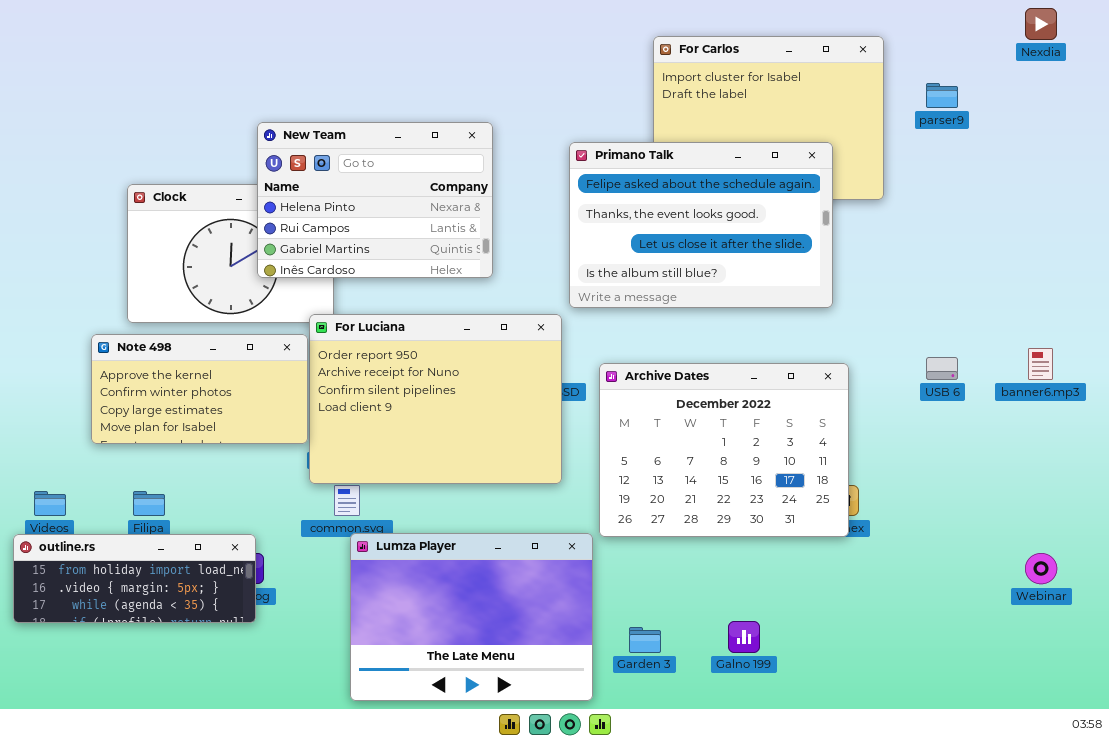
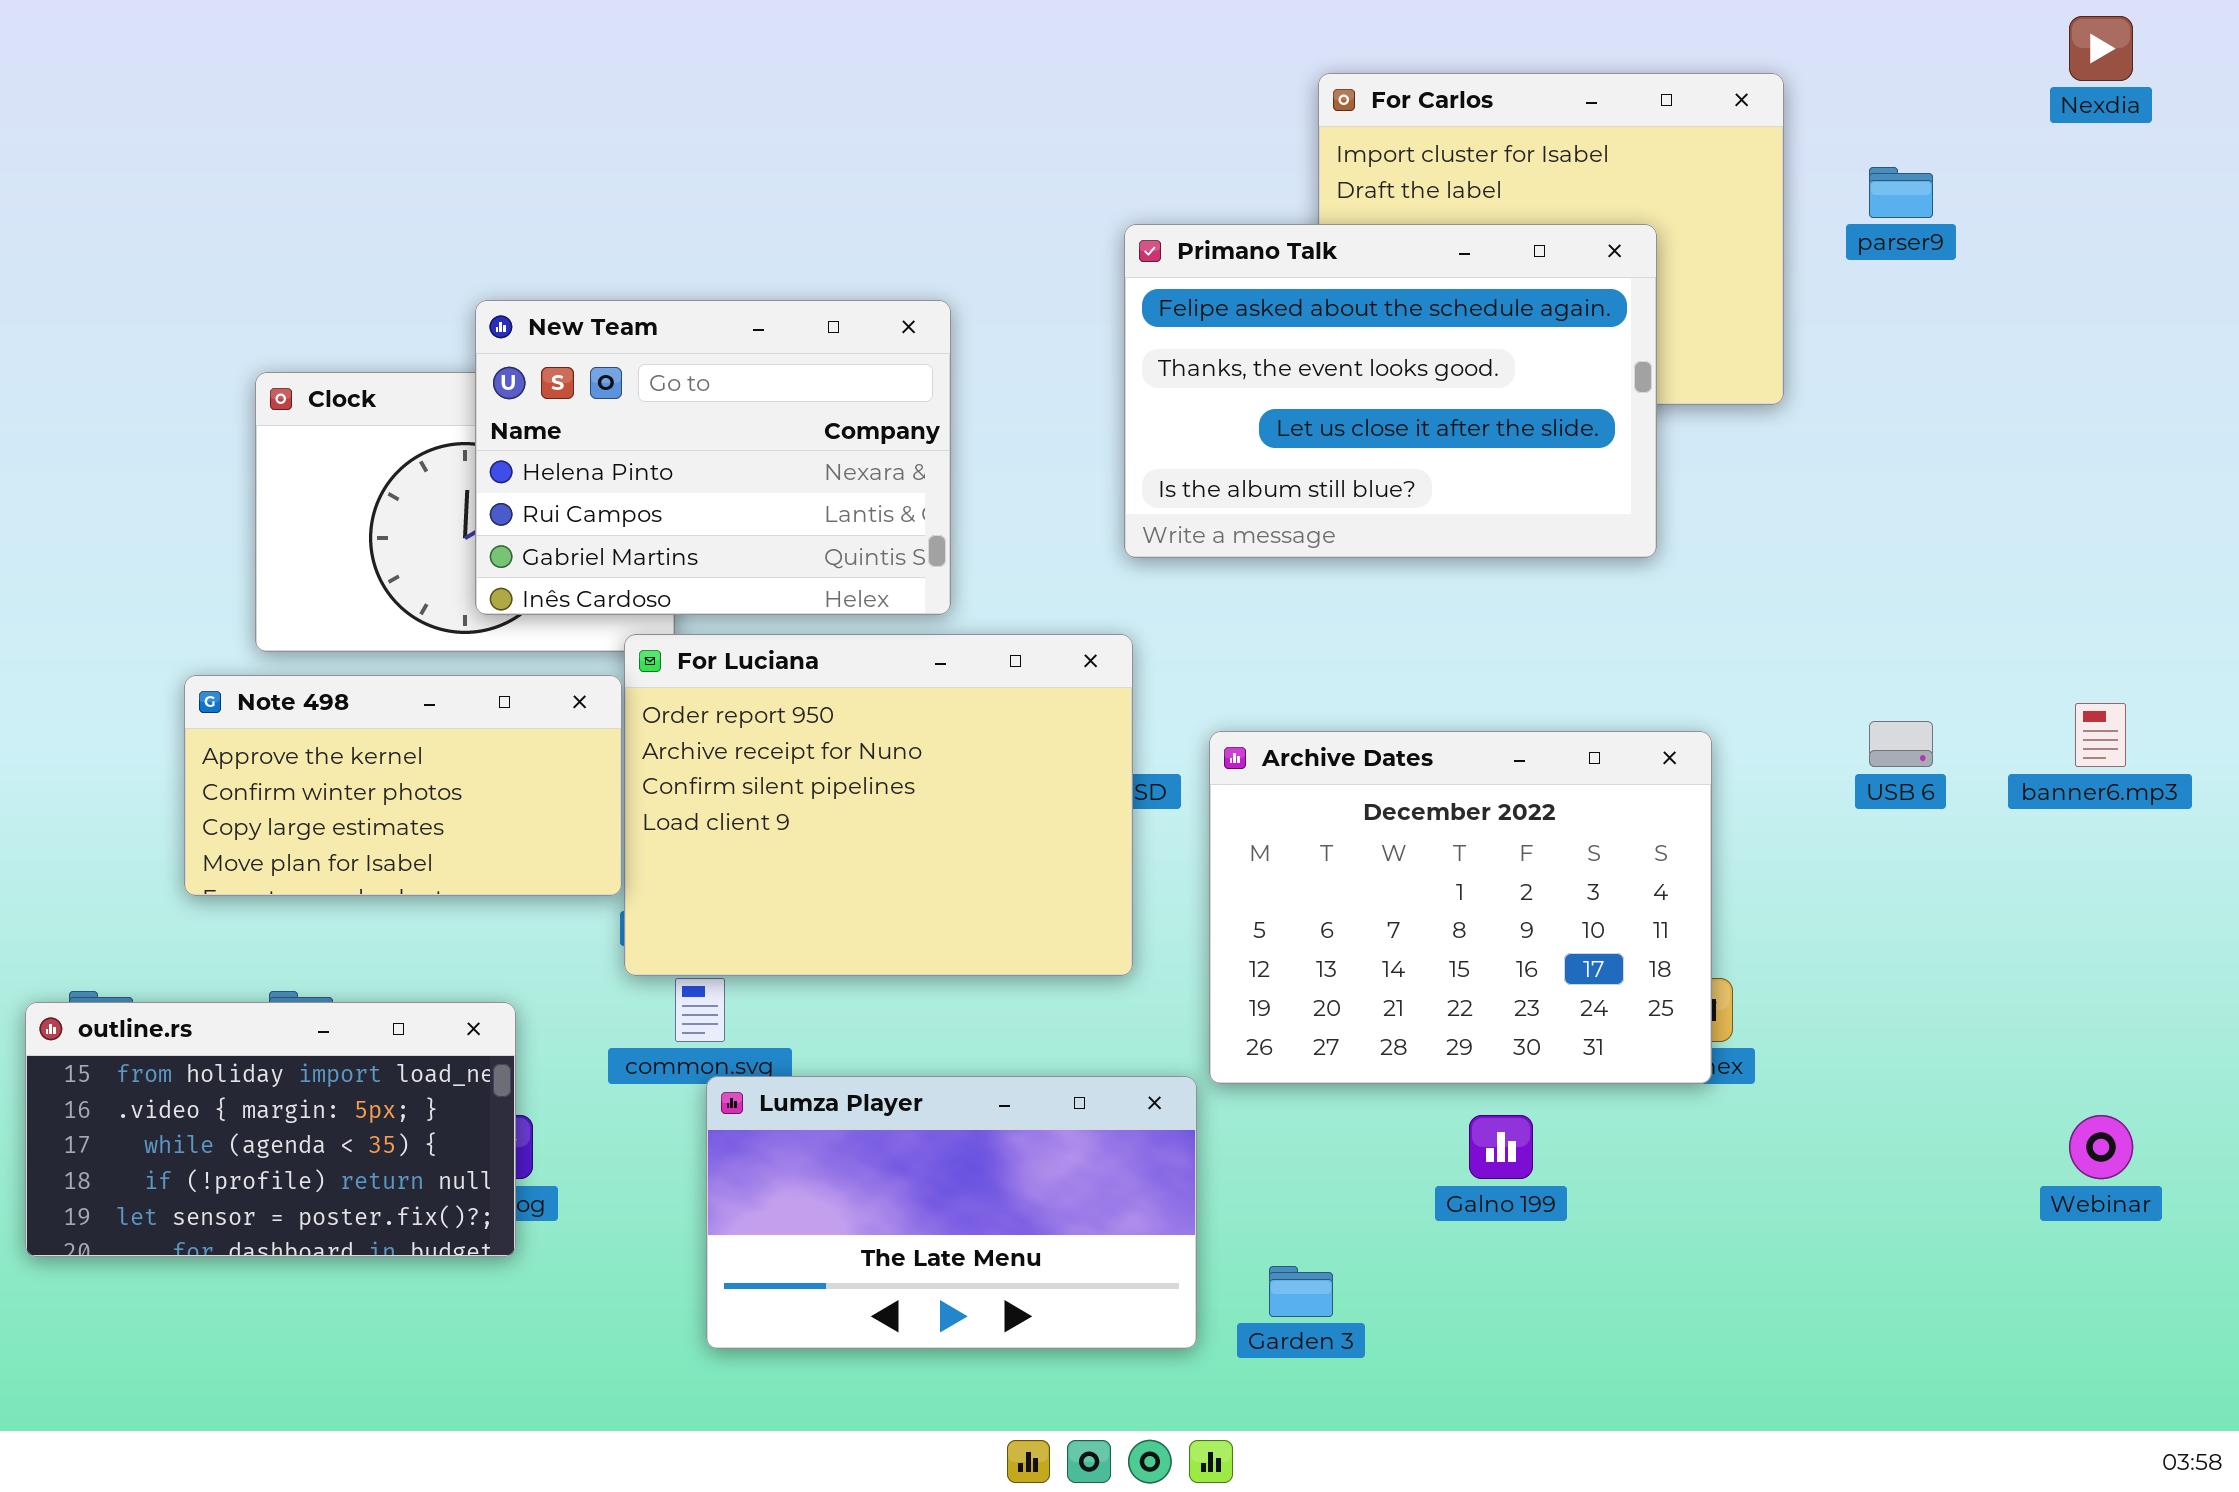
New Team: [257,122,493,278] -> [475,300,951,615], moved
Primano Talk: [569,142,833,308] -> [1124,224,1657,558], moved
Lumza Player: [350,533,593,701] -> [706,1076,1197,1349], resized
outline.rs: [13,534,256,623] -> [25,1002,516,1257], resized
Galno 199: [728,621,760,653] -> [1469,1115,1533,1179], moved

